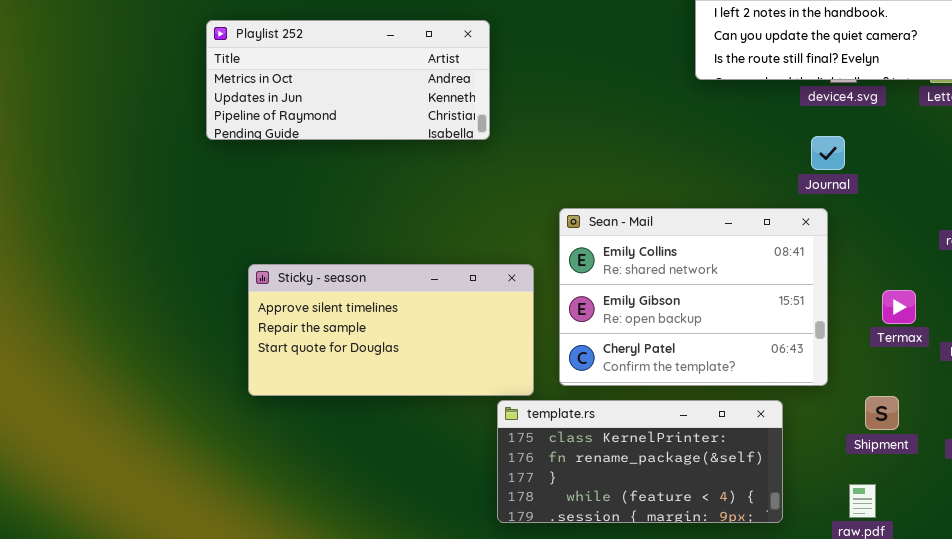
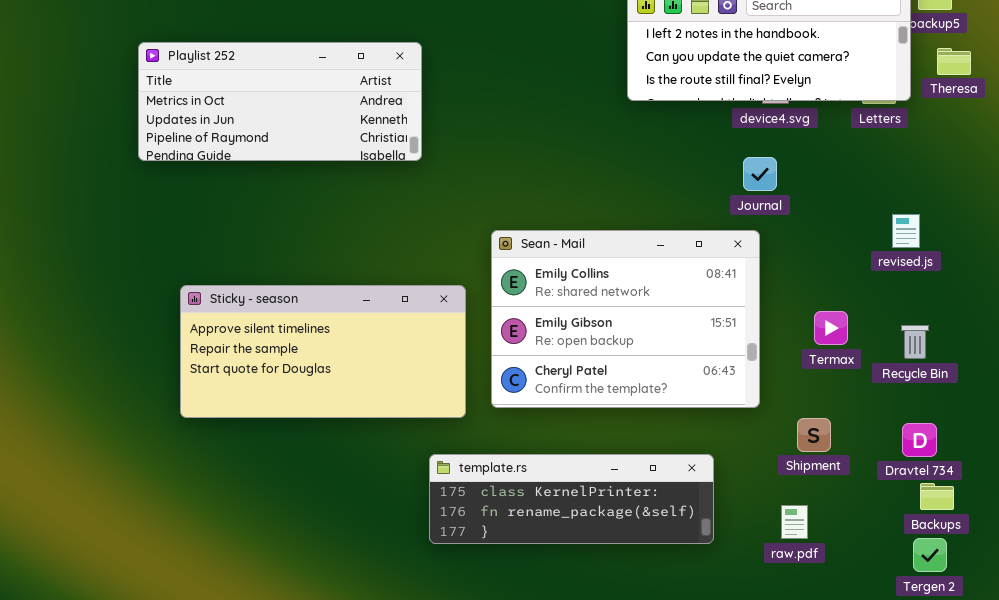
template.rs: [497,400,783,523] -> [429,454,714,544], resized

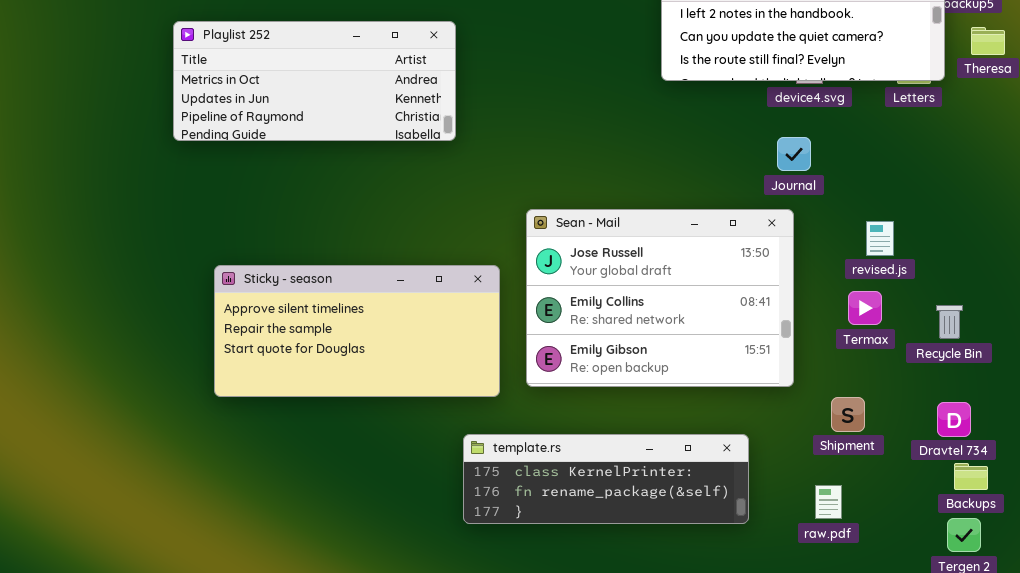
revised.js: [892,214,920,248] -> [866,221,894,256], moved
Sean - Mail: [491,230,760,408] -> [526,209,794,387], scrolled up 1 row

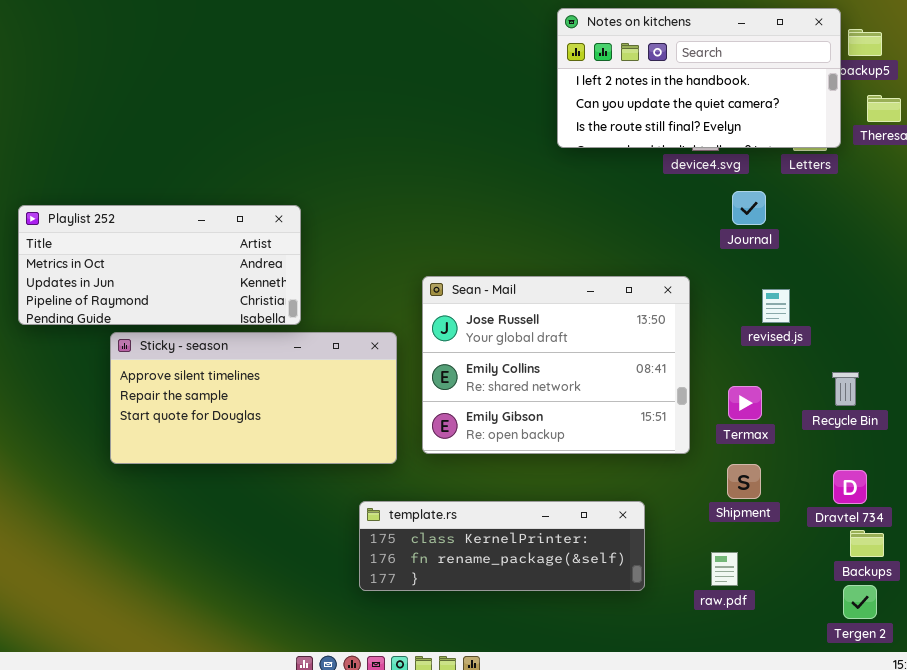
Playlist 252: [173,21,456,141] -> [18,205,301,325], moved
Journal: [777,137,811,171] -> [732,191,766,225], moved
Termax: [848,291,882,325] -> [728,386,762,420], moved

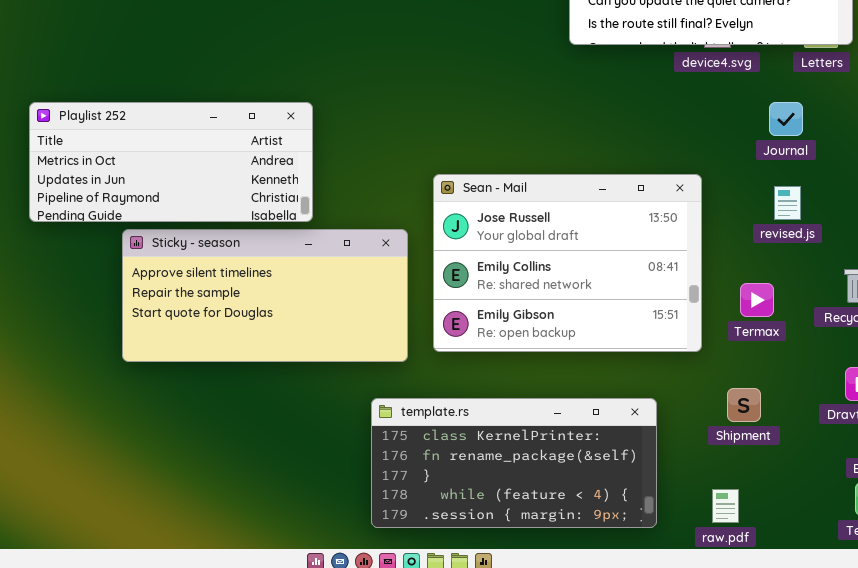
Journal: [732,191,766,225] -> [769,102,803,136], moved
Shipment: [727,464,761,499] -> [727,388,761,422], moved
template.rs: [359,501,645,591] -> [371,398,657,528], resized
raw.pdf: [711,552,738,586] -> [712,489,739,523], moved

